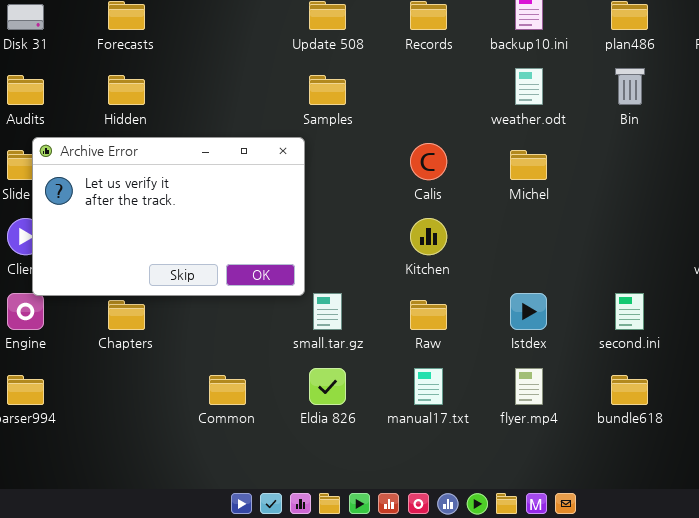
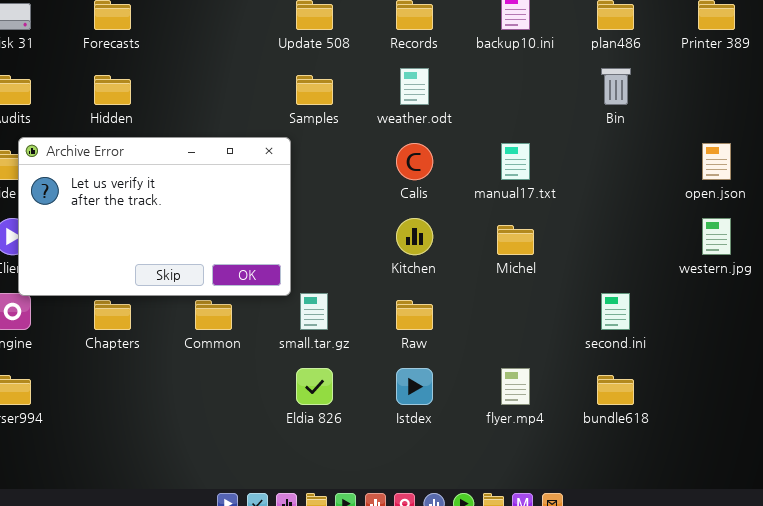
weather.odt: [515,68,543,105] -> [400,68,429,105], moved
Michel: [510,150,547,180] -> [497,225,534,255], moved
Istdex: [510,293,547,330] -> [396,368,433,405], moved
manual17.txt: [414,368,443,405] -> [501,143,530,180], moved
Common: [209,375,246,405] -> [195,300,232,330], moved

